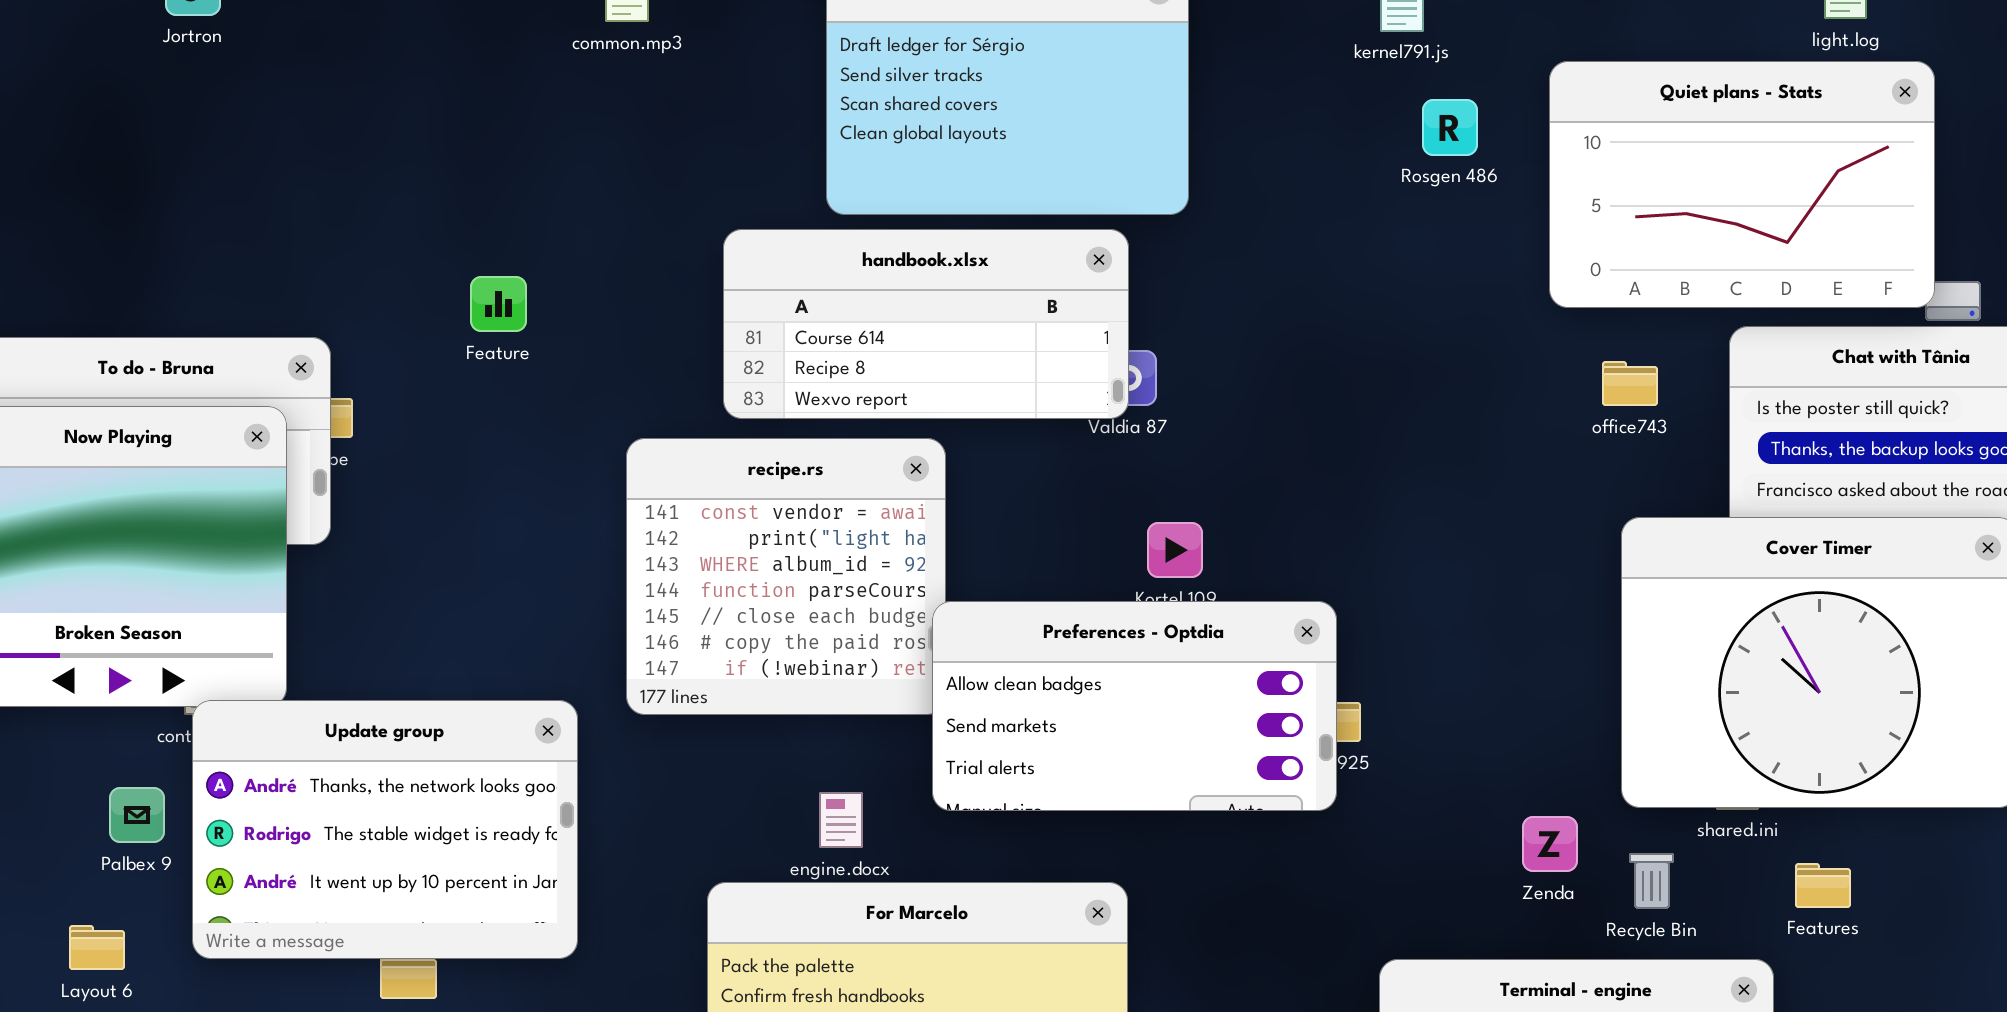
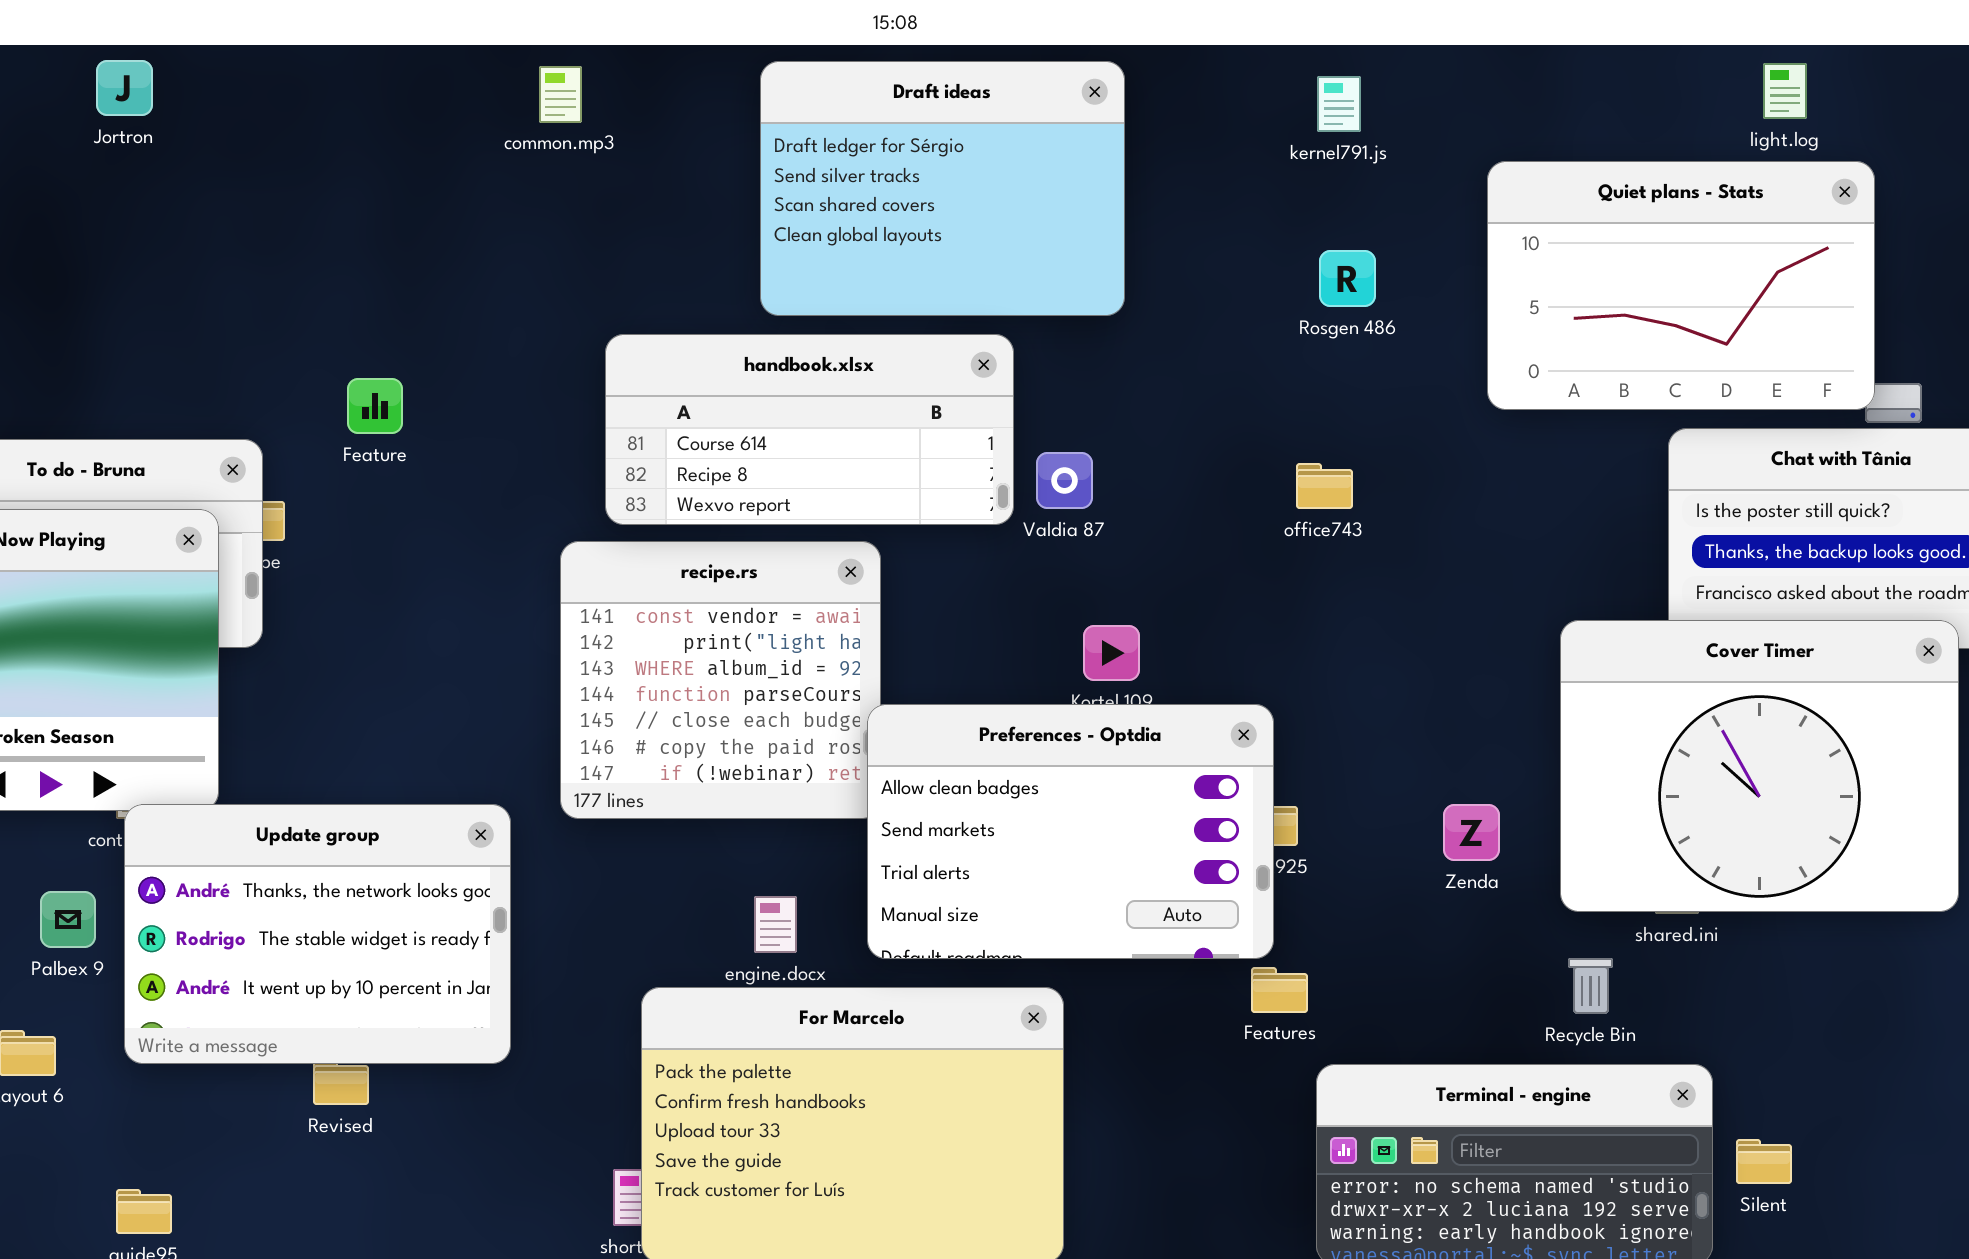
Rosgen 486: [1422,99,1478,156] -> [1319,250,1376,307], moved
handbook.xlsx: [723,229,1129,419] -> [605,334,1014,525], moved
Feature: [470,276,527,332] -> [347,378,403,434], moved
office743: [1602,361,1658,406] -> [1296,463,1353,509], moved
Preferences - Optdia: [932,601,1337,811] -> [867,704,1274,959], resized
Zenda: [1522,816,1578,872] -> [1443,804,1500,861], moved
Features: [1795,863,1851,908] -> [1251,967,1308,1013], moved

